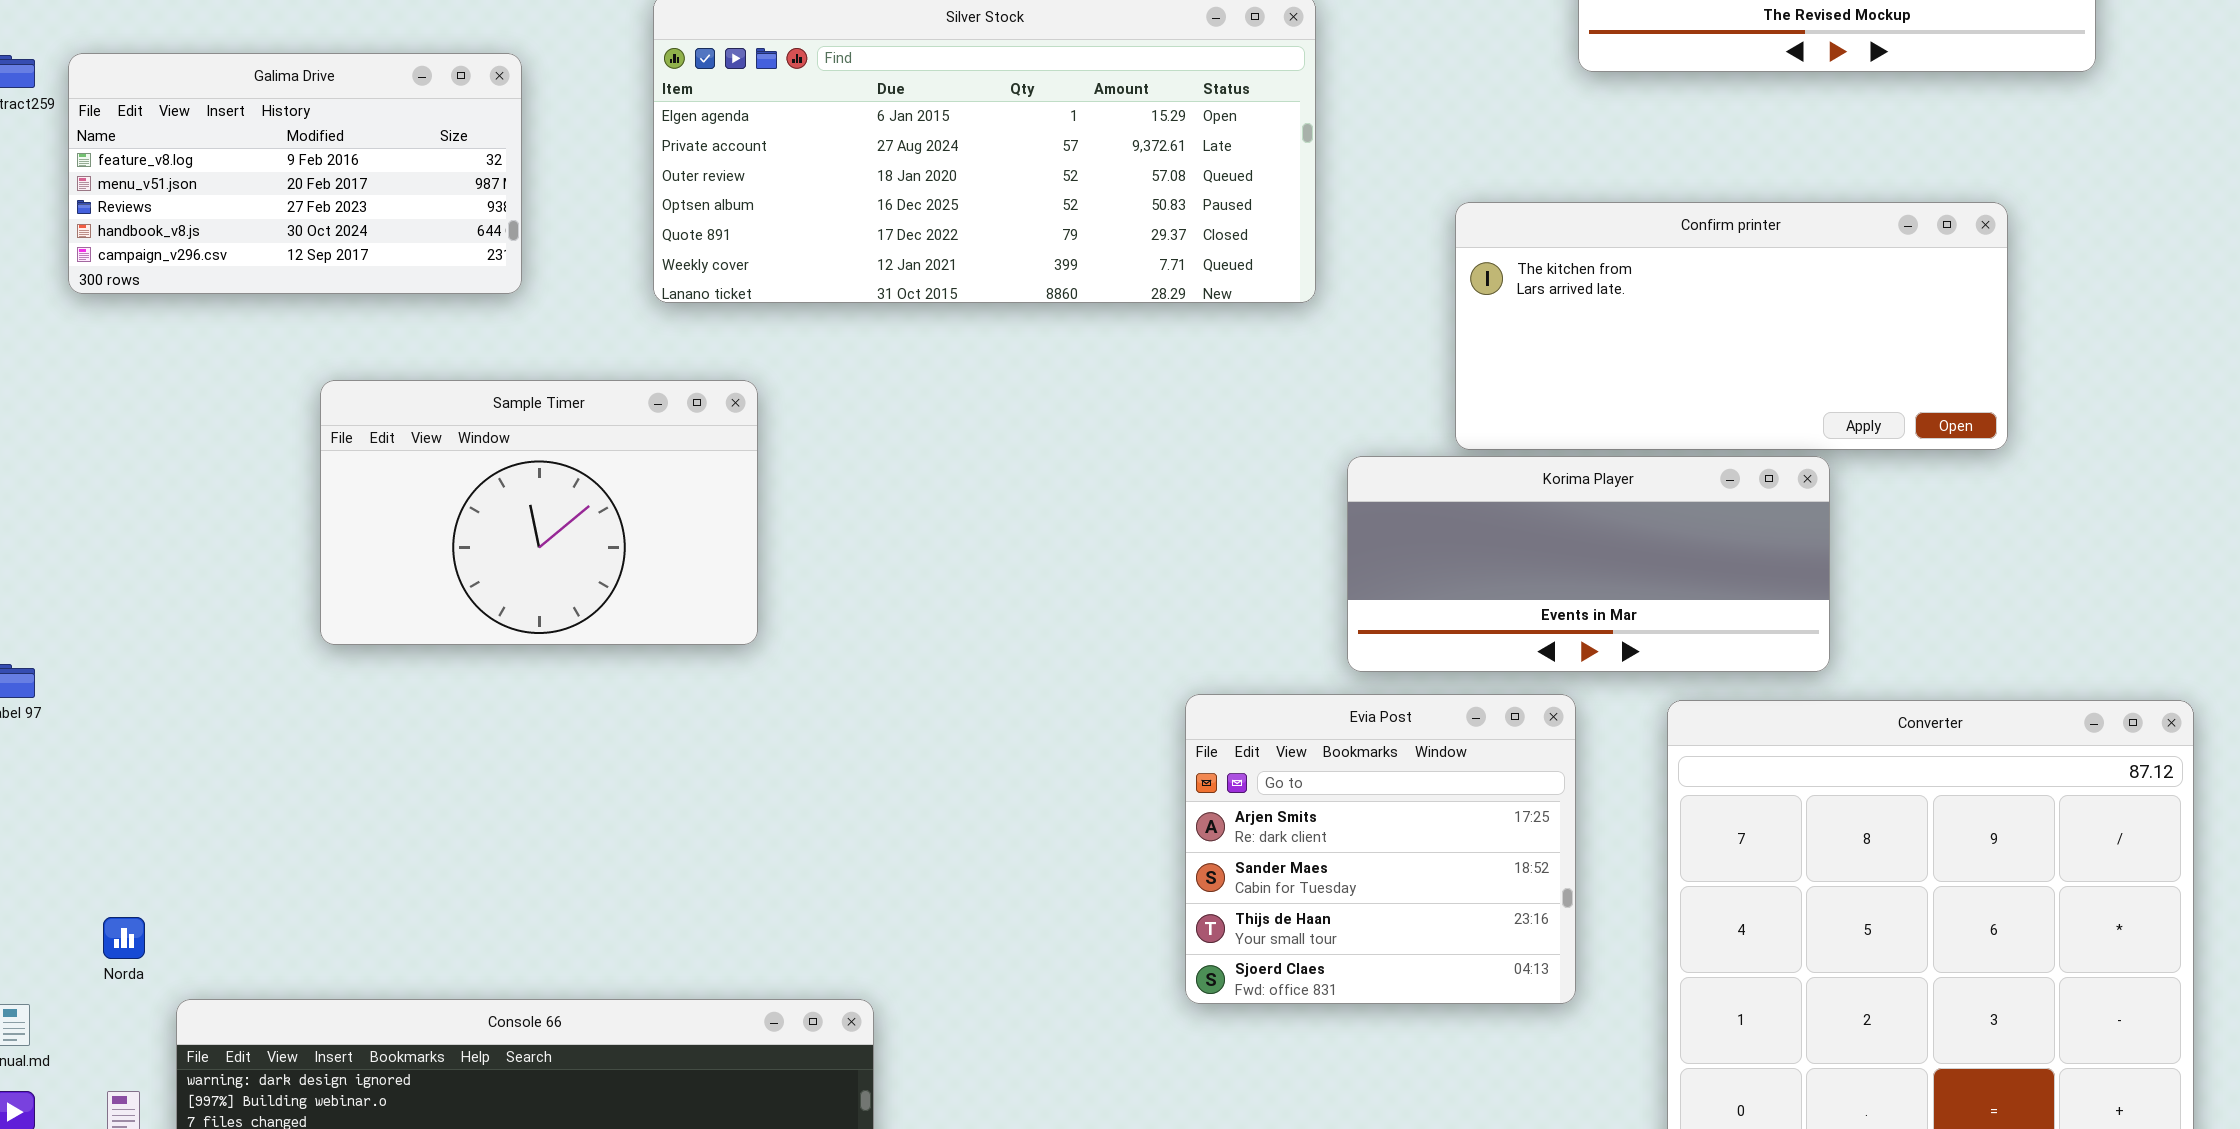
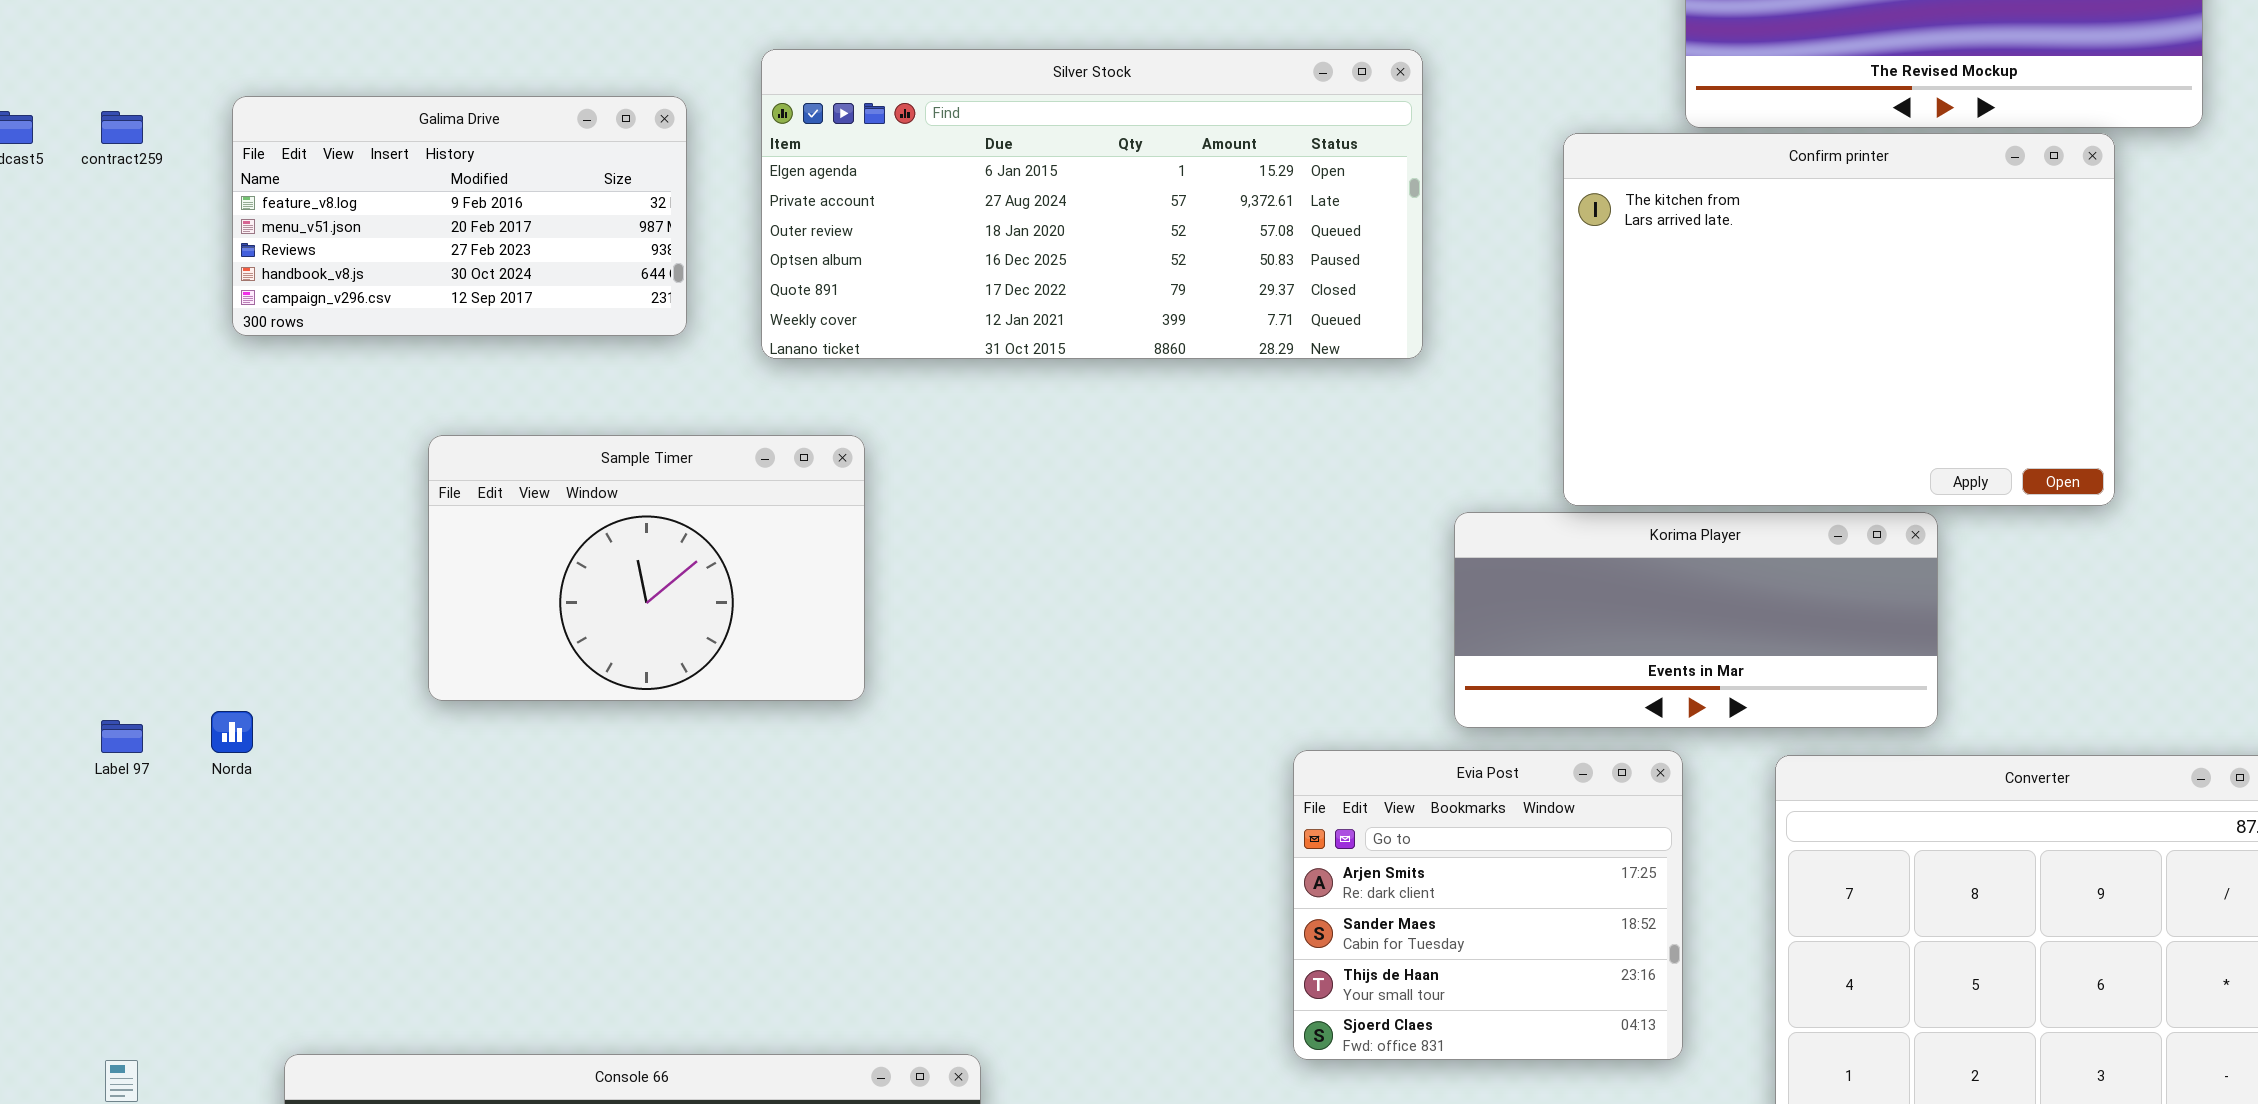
Galima Drive: [68,53,522,294] -> [232,96,687,336], moved
Confirm printer: [1455,202,2008,450] -> [1563,133,2115,506], resized
Norda: [103,917,145,959] -> [211,711,253,753], moved

